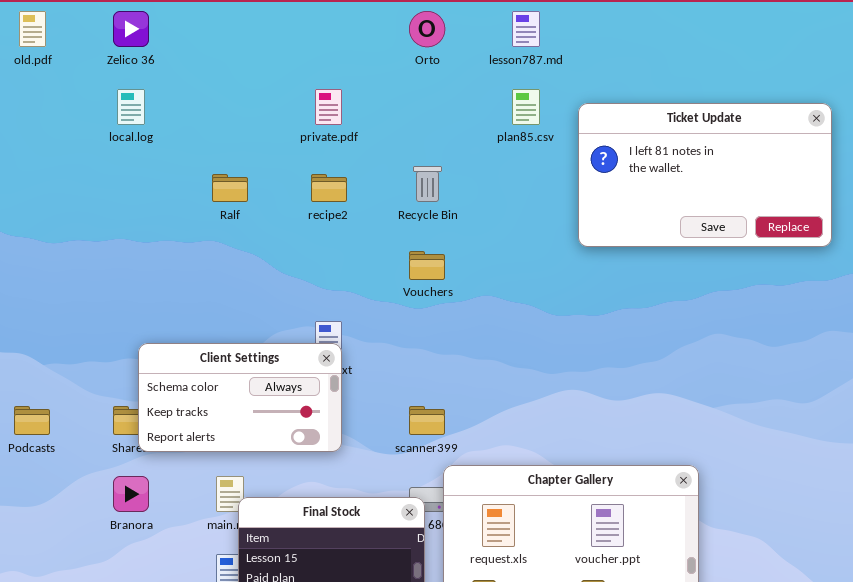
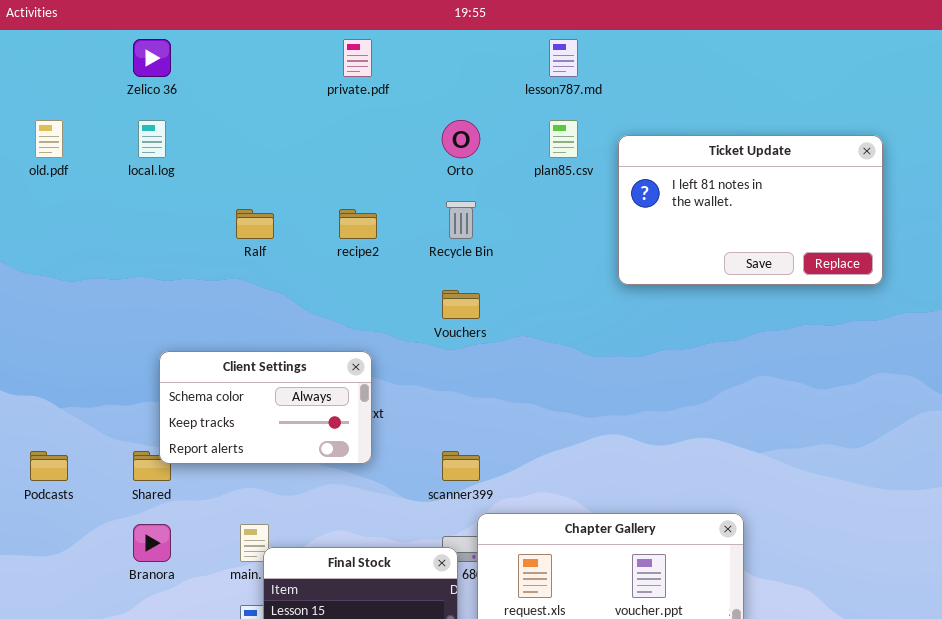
old.pdf: [19,11,46,47] -> [35,120,63,158], moved
Orto: [409,11,445,47] -> [442,120,480,158], moved
private.pdf: [315,89,342,125] -> [343,39,372,77], moved
Client Settings: [138,343,342,452] -> [159,351,372,464], moved

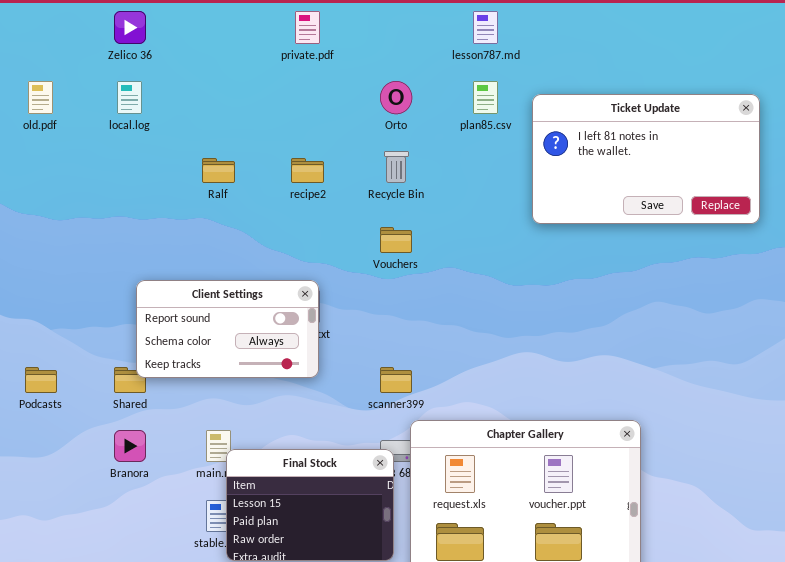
Client Settings: [159,351,372,464] -> [136,280,319,378], scrolled up 1 row

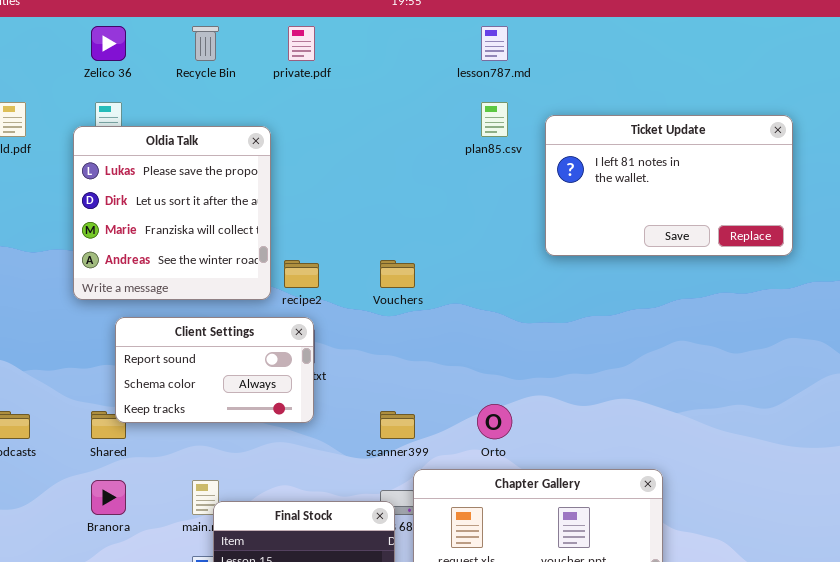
Orto: [380,81,412,114] -> [477,404,512,439], moved
Oldia Talk: none -> [73,126,271,300], opened
Recycle Bin: [384,151,409,183] -> [192,26,219,61], moved
recipe2: [291,158,324,183] -> [284,260,319,288], moved

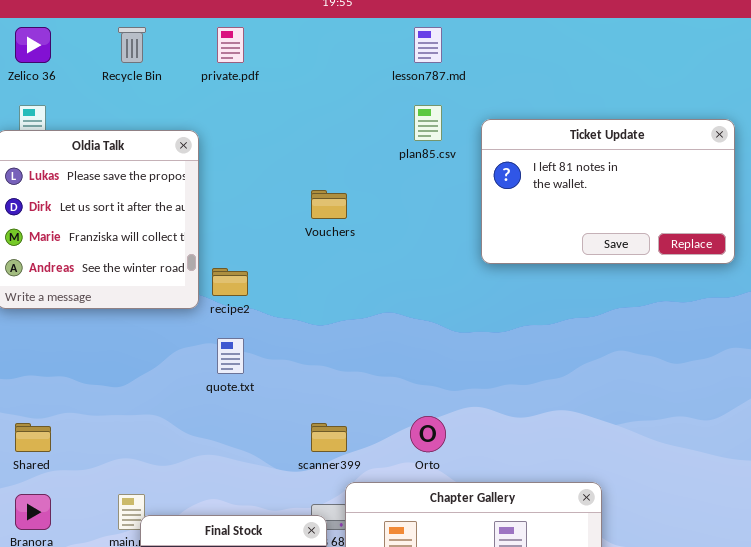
Vouchers: [380,260,415,288] -> [311,190,347,219], moved
Client Settings: [115,317,314,423] -> none, closed

